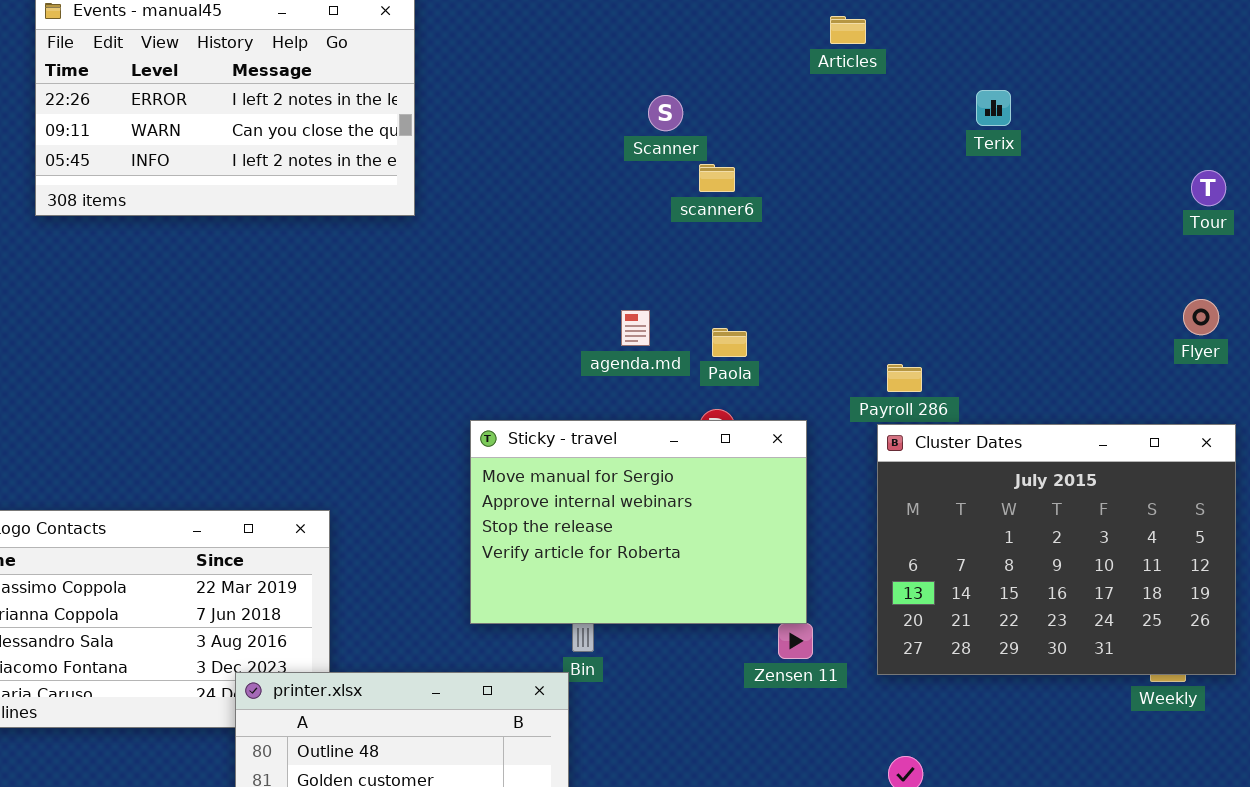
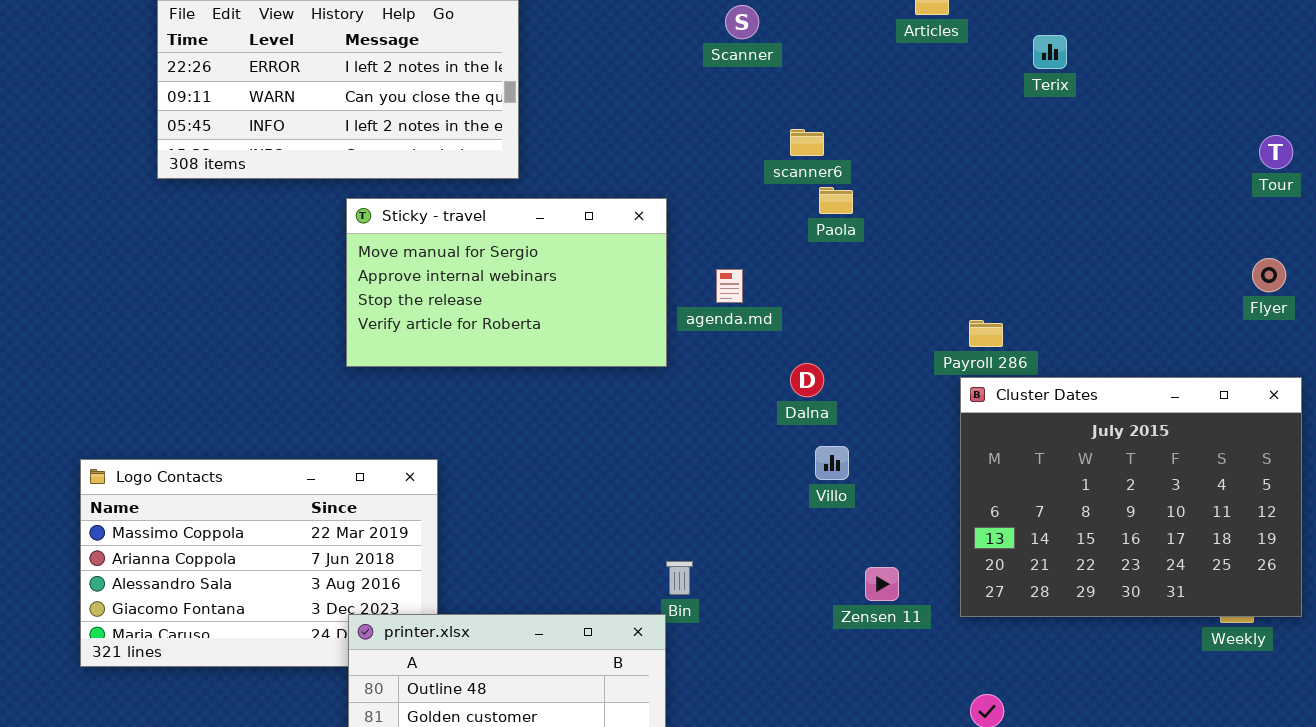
Terix: [976,90,1011,126] -> [1033,35,1067,69], moved
Scanner: [648,95,683,131] -> [725,5,759,39], moved
Paola: [712,328,747,357] -> [819,187,853,214], moved
Sticky - travel: [470,420,807,624] -> [346,198,667,367], moved, resized

